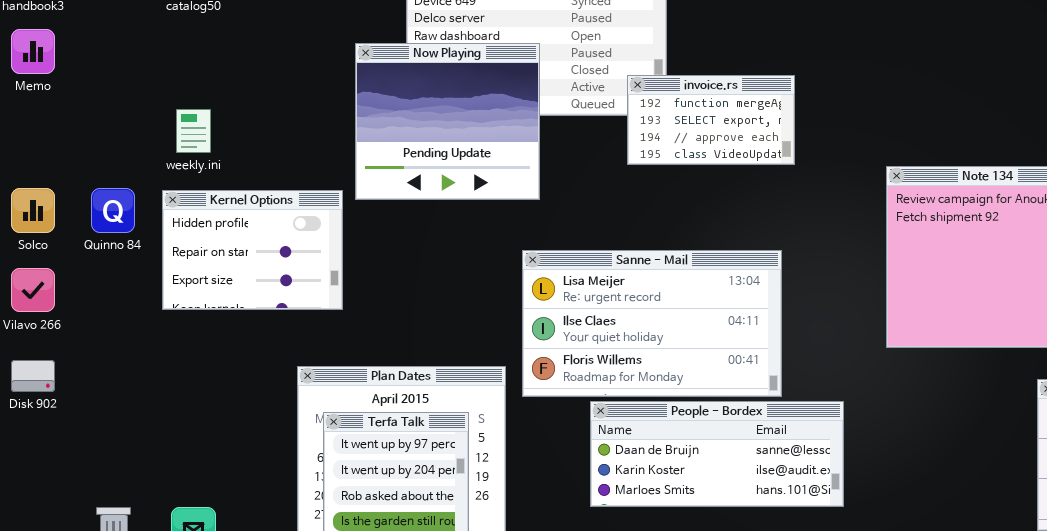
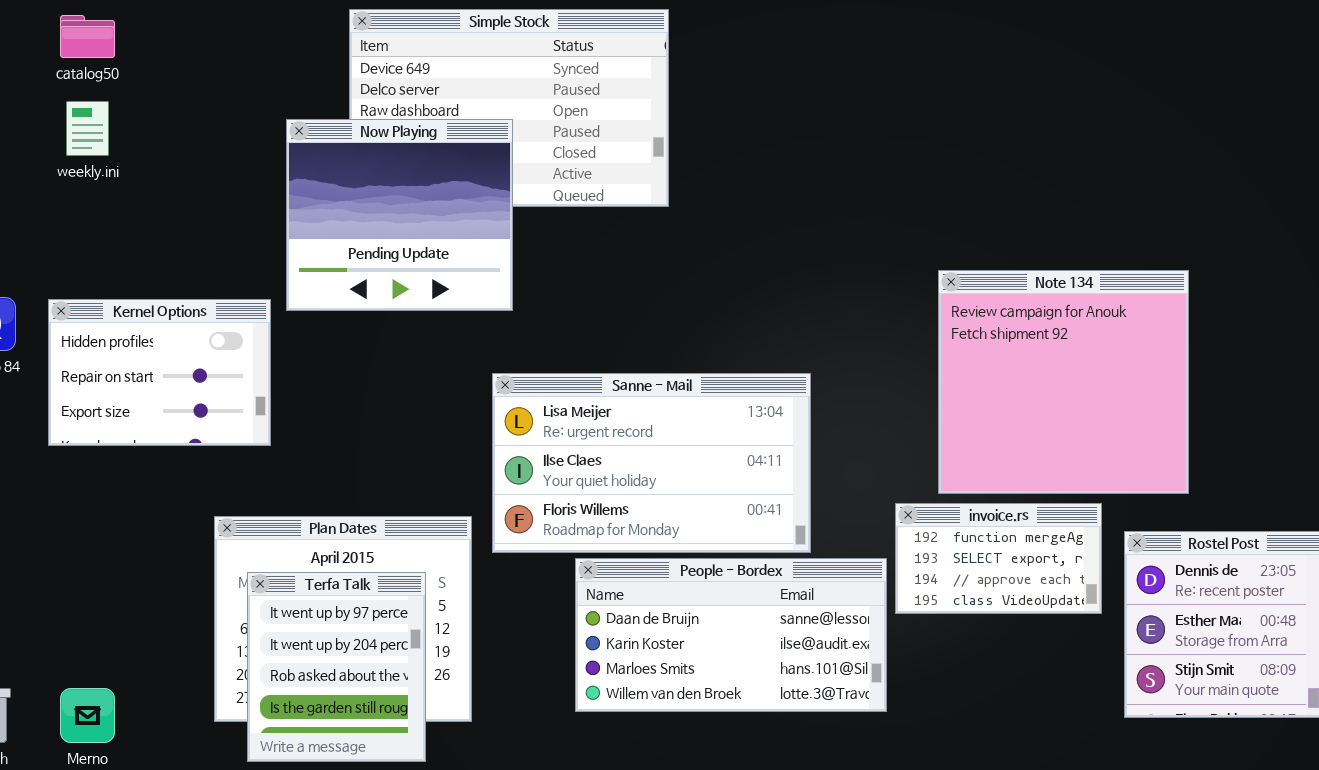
invoice.rs: [627,75,795,165] -> [895,503,1102,614], moved
weekly.ini: [176,109,211,153] -> [66,101,109,156], moved
People - Bordex: [590,401,844,507] -> [575,558,887,712], resized

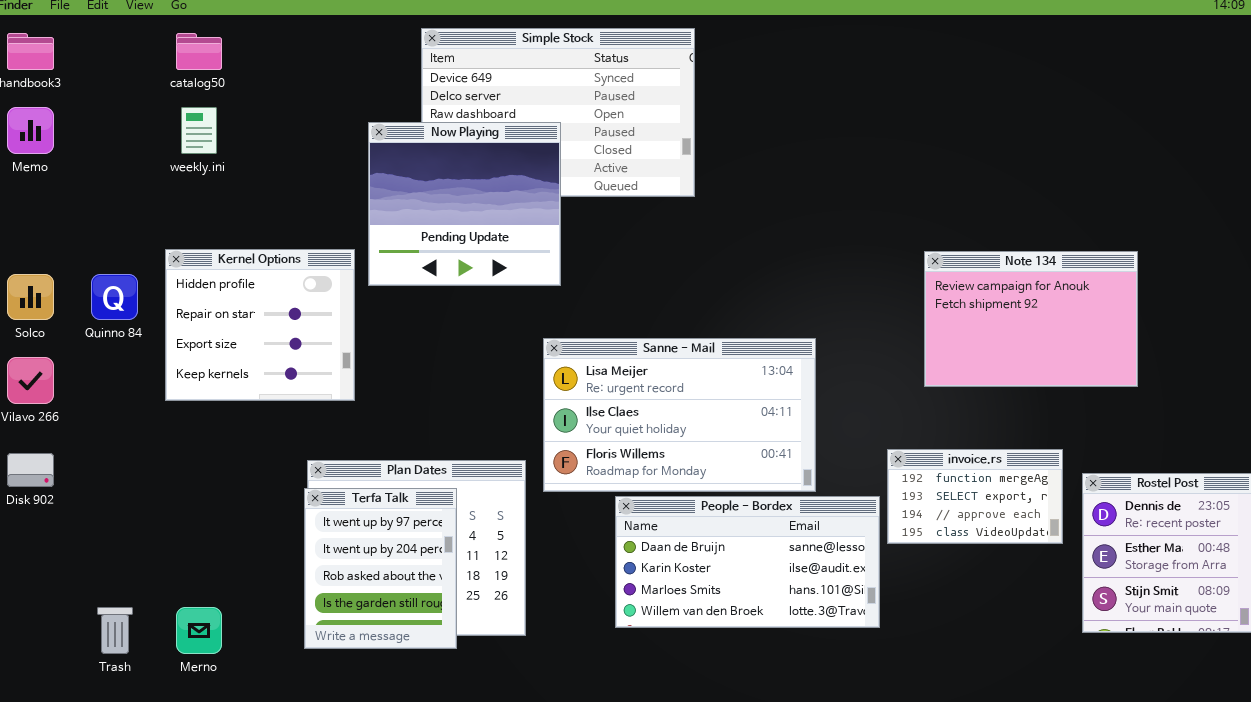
Note 134: [938,270,1189,494] -> [924,251,1138,387], resized
Kernel Options: [48,299,271,446] -> [165,249,355,401], resized
Terfa Talk: [247,572,426,762] -> [304,488,457,649], moved

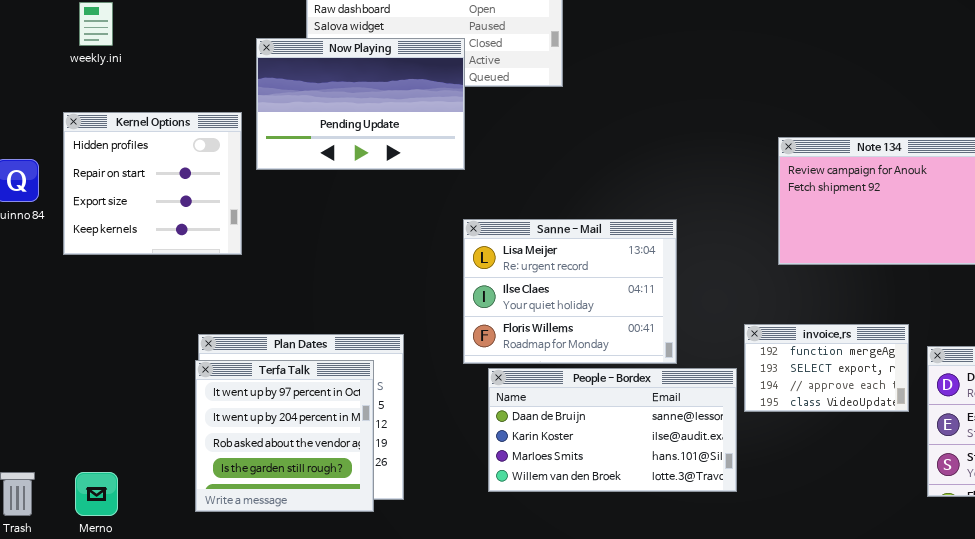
Now Playing: [368,122,561,286] -> [256,38,465,170], resized
Kernel Options: [165,249,355,401] -> [63,112,242,255], moved
Sanne - Mail: [543,338,816,492] -> [463,219,677,364], resized
Terfa Talk: [304,488,457,649] -> [195,360,374,512], resized

